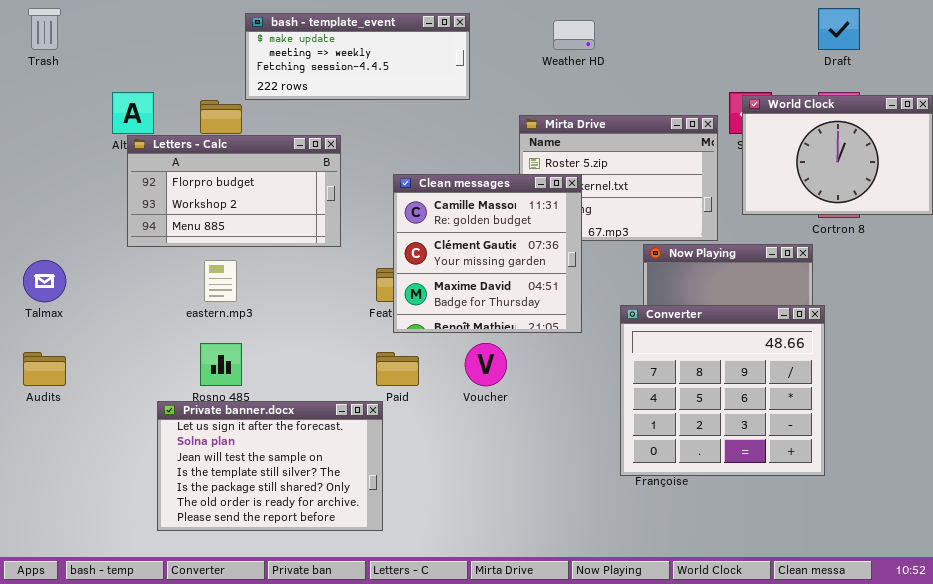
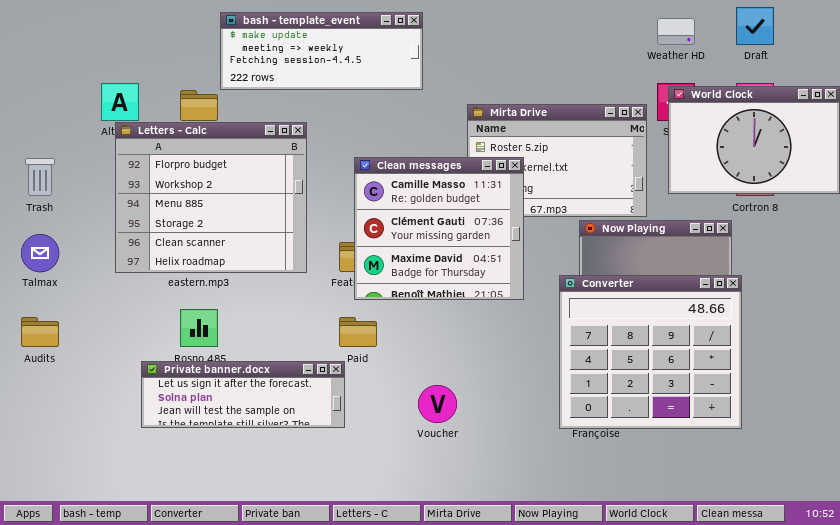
Trash: [28,8,61,50] -> [25,158,55,196], moved
Weather HD: [553,20,595,50] -> [657,18,695,45], moved
Letters - Calc: [127,135,341,247] -> [115,122,307,273], resized
Voucher: [465,343,507,386] -> [418,385,457,423], moved
Private banner.docx: [157,401,383,531] -> [141,361,345,428], resized

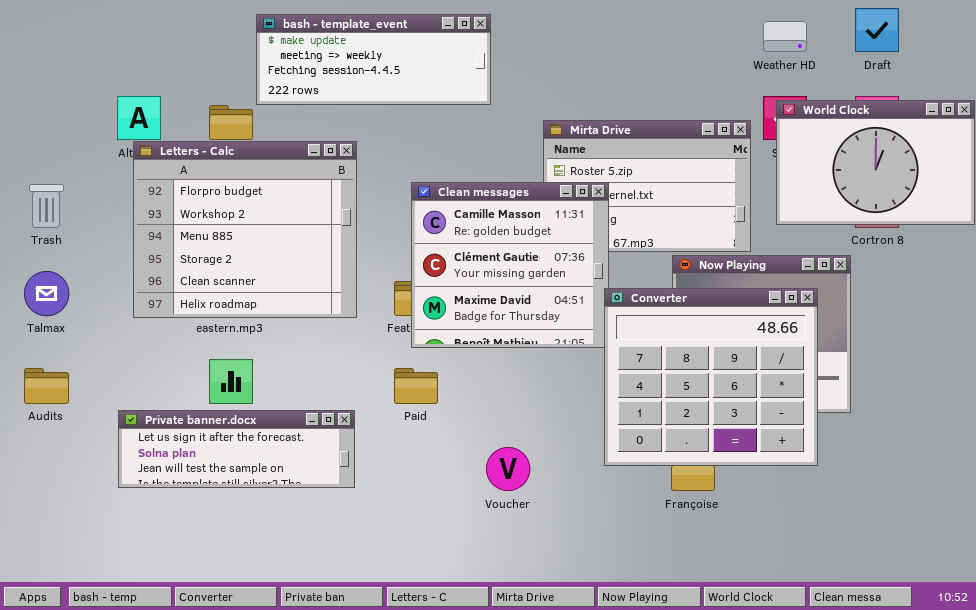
Converter: [559,275,742,429] -> [604,288,818,466], moved
Private banner.docx: [141,361,345,428] -> [118,410,355,488], moved

